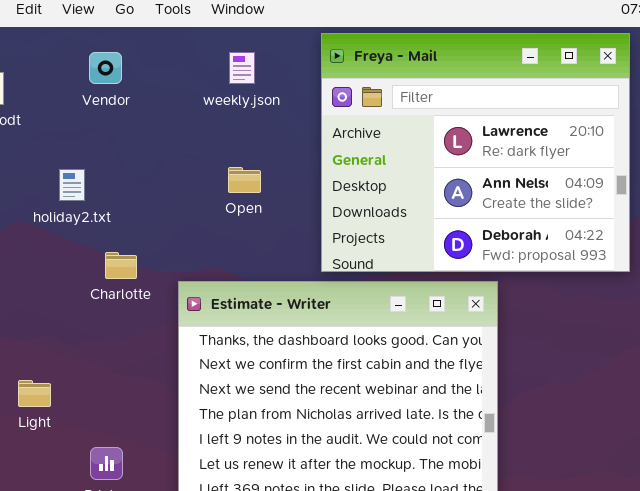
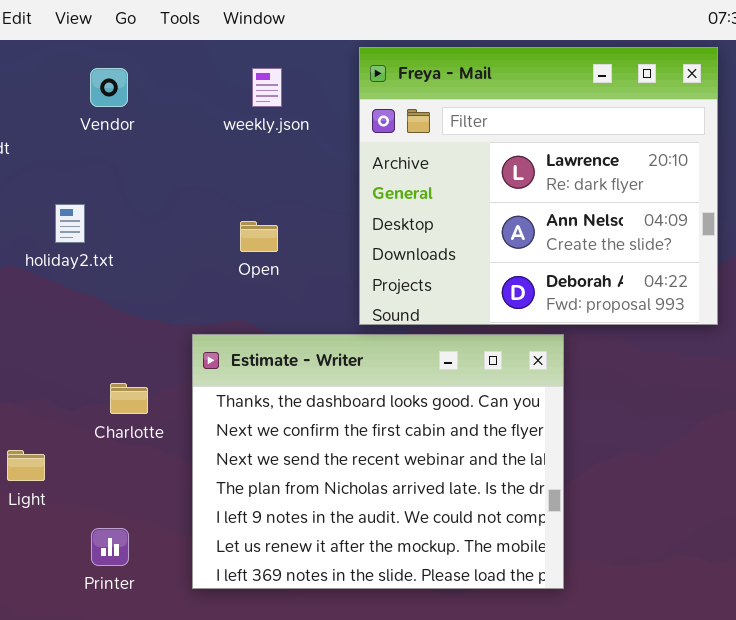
Open: [228,167,261,193] -> [240,221,278,252], moved
Charlotte: [105,252,137,279] -> [110,383,148,414], moved

